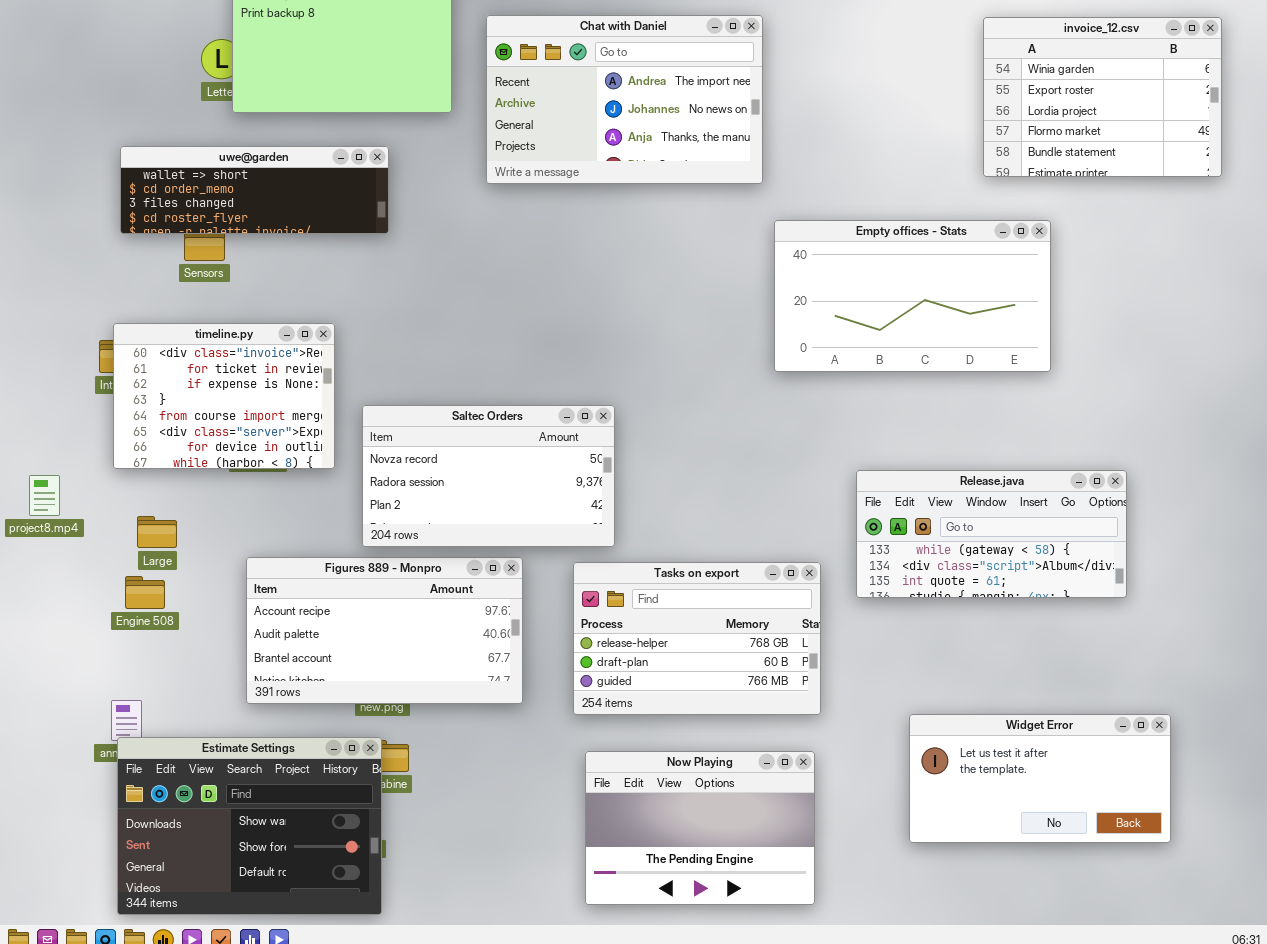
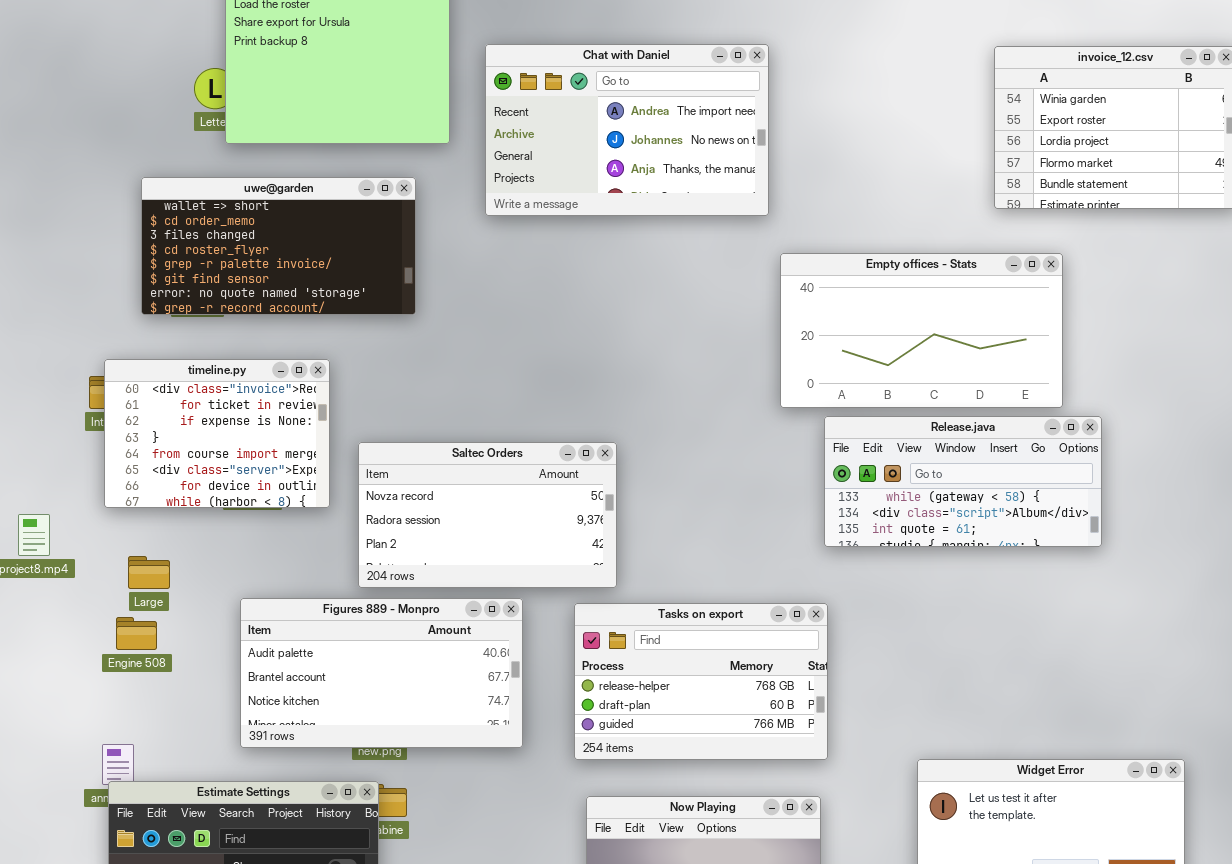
uwe@garden: [120,146,389,234] -> [141,177,416,315], moved, resized
Release.java: [856,470,1127,598] -> [824,416,1102,547], moved
Figures 889 - Monpro: [246,557,523,704] -> [240,598,523,748], scrolled down 1 row

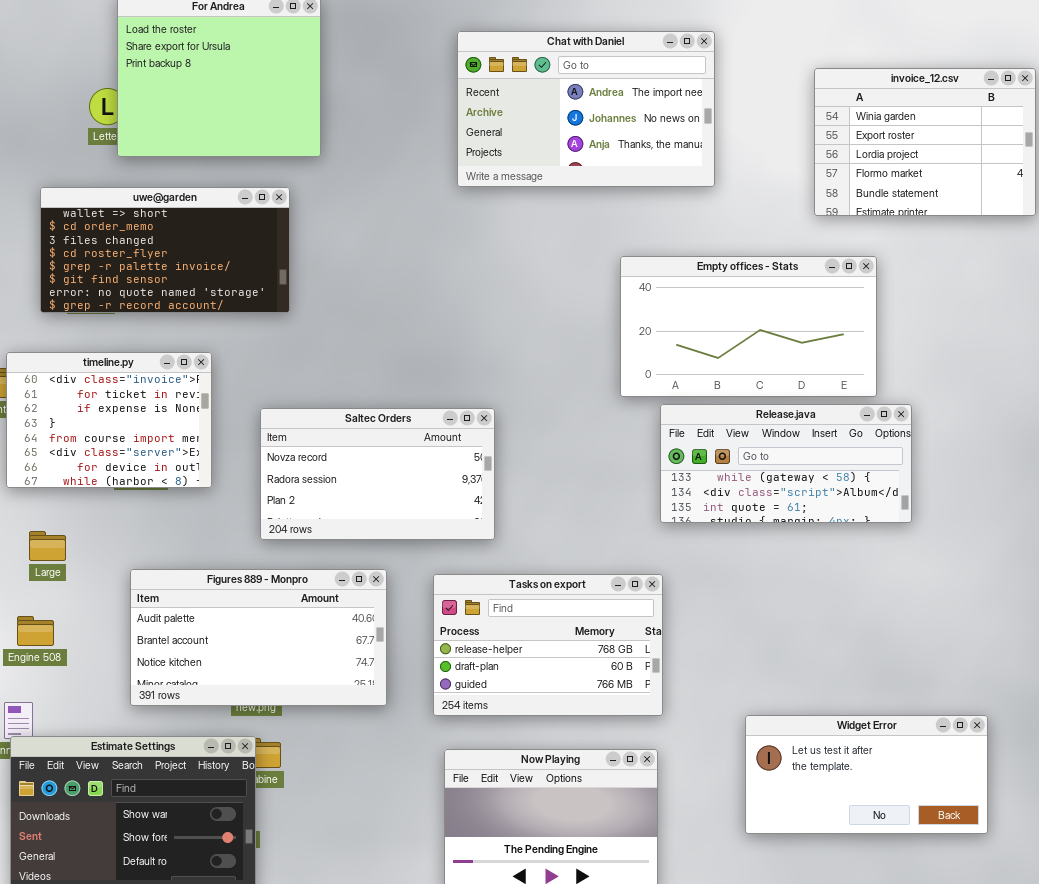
Chat with Daniel: [485,44,769,216] -> [457,31,715,187], moved
Saltec Orders: [358,442,617,588] -> [260,408,495,540], moved
Engine 508: [116,617,157,650] -> [17,616,54,646], moved

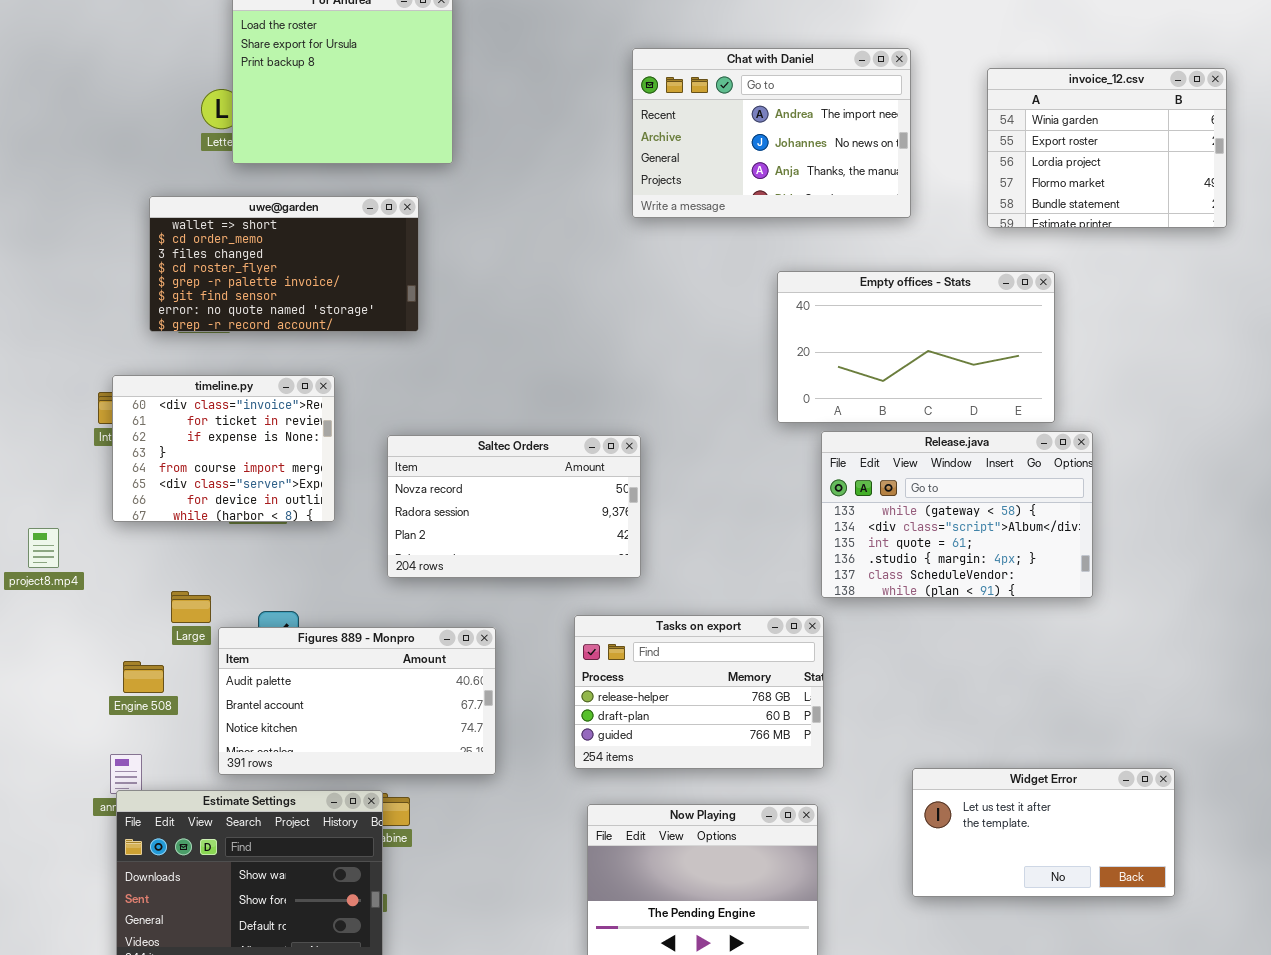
Chat with Daniel: [457,31,715,187] -> [632,48,911,218], moved
Release.java: [660,404,912,523] -> [821,431,1093,598], resized
Large: [29,531,66,561] -> [171,591,211,623], moved
Figures 889 - Monpro: [130,569,387,706] -> [218,627,496,775], moved

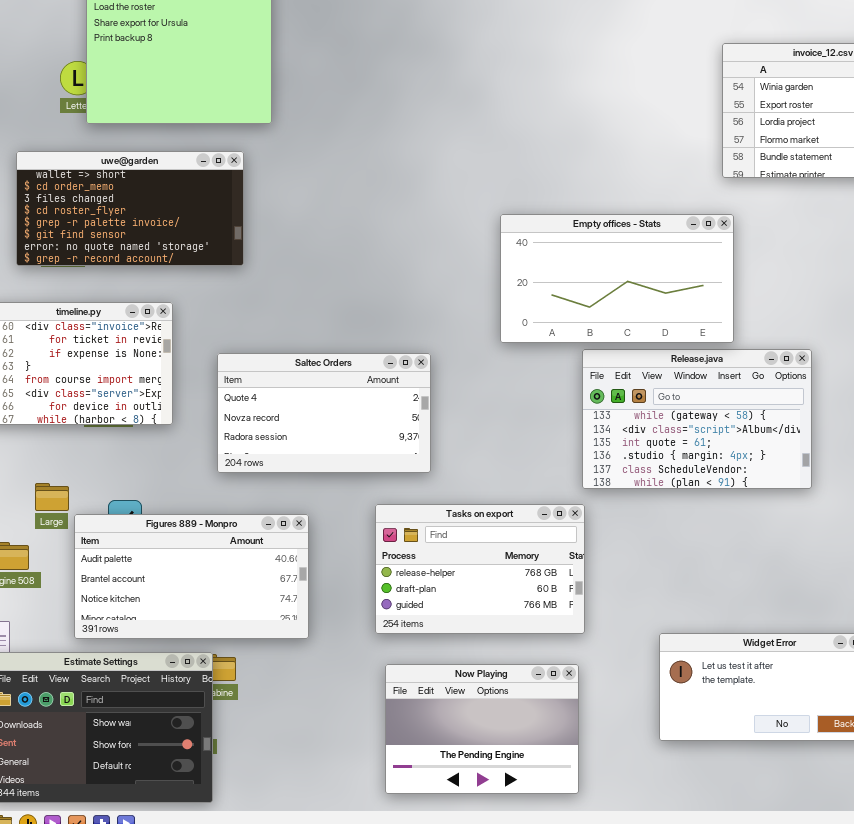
Chat with Daniel: [632,48,911,218] -> none, closed
Empty offices - Stats: [777,271,1055,423] -> [500,214,734,343], moved
Saltec Orders: [387,435,641,578] -> [217,353,431,473], scrolled up 1 row

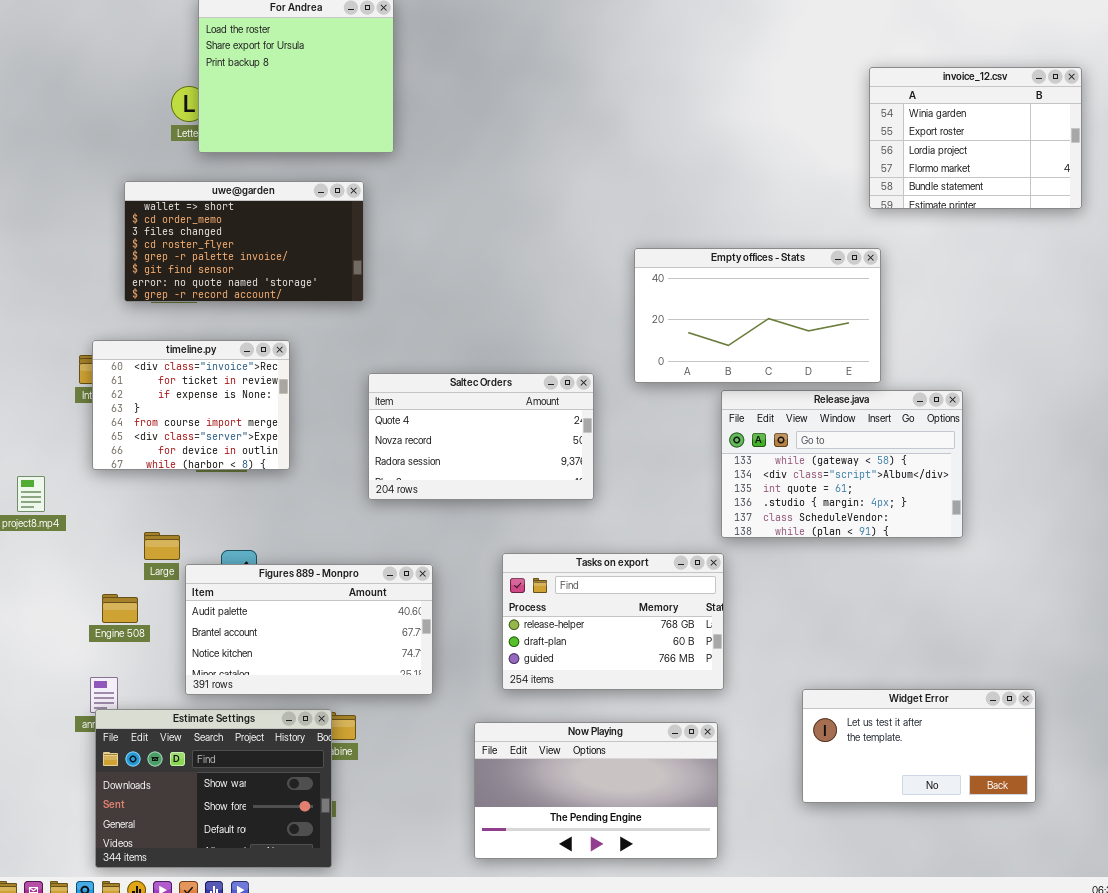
Saltec Orders: [217,353,431,473] -> [368,373,594,500], moved
Now Playing: [385,664,579,794] -> [474,722,718,859], resized

